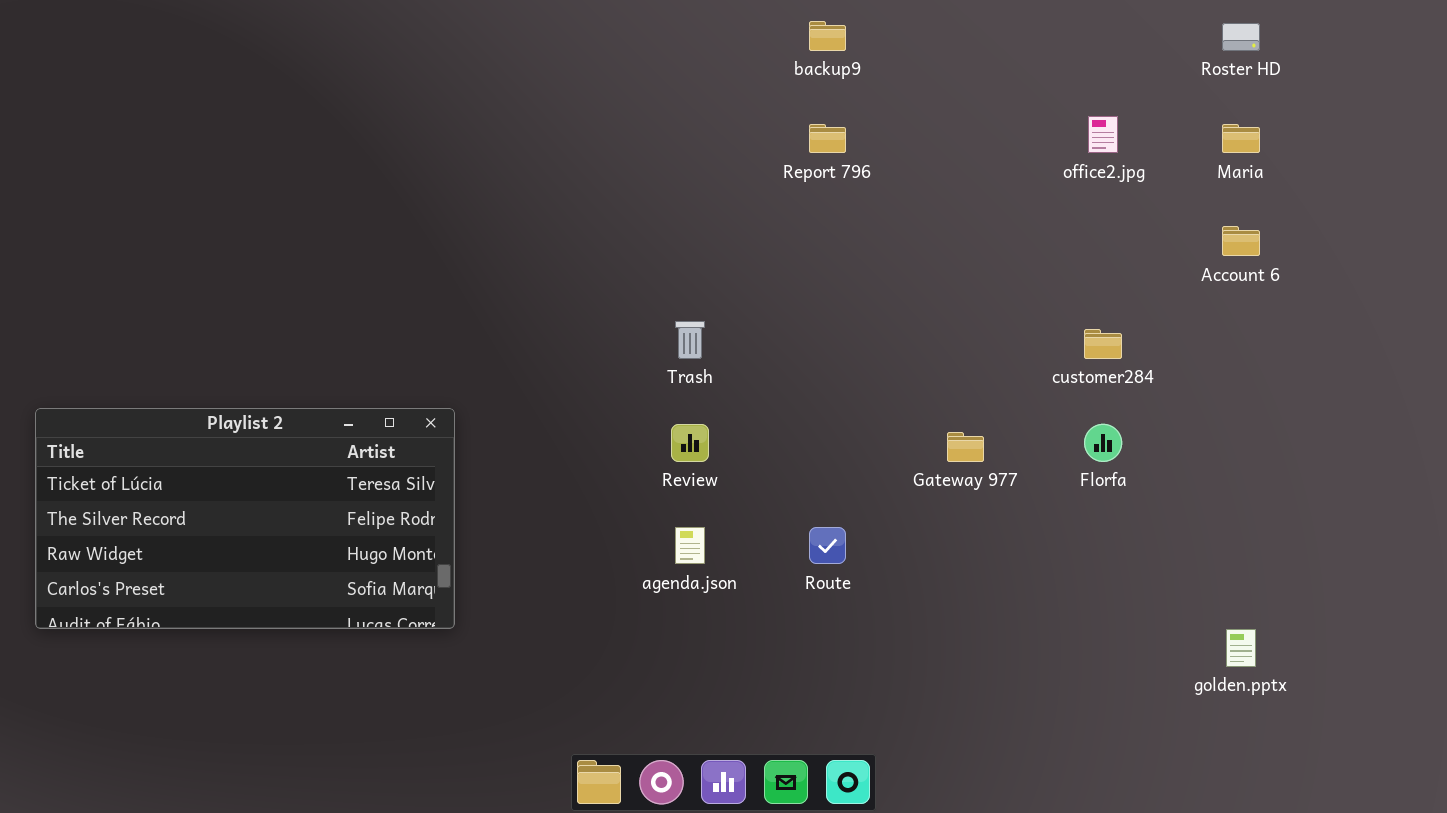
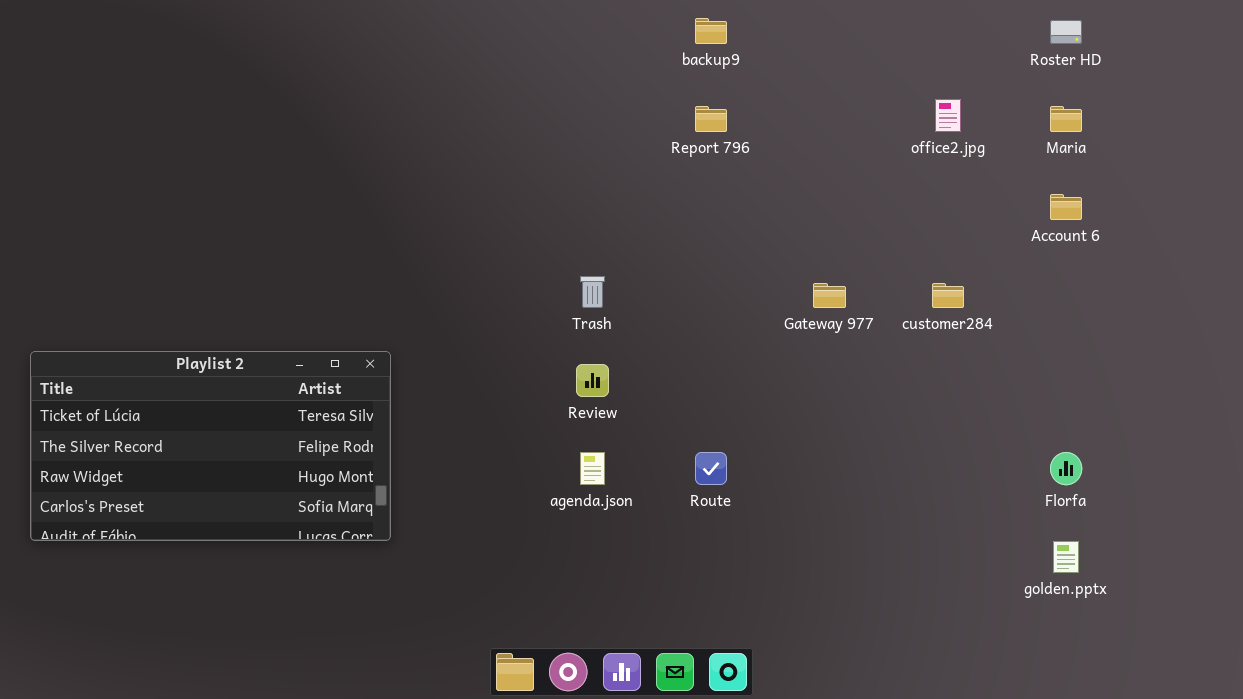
Florfa: [1084,424,1122,462] -> [1050,452,1082,485], moved
Gateway 977: [947,432,984,462] -> [813,283,846,308], moved

